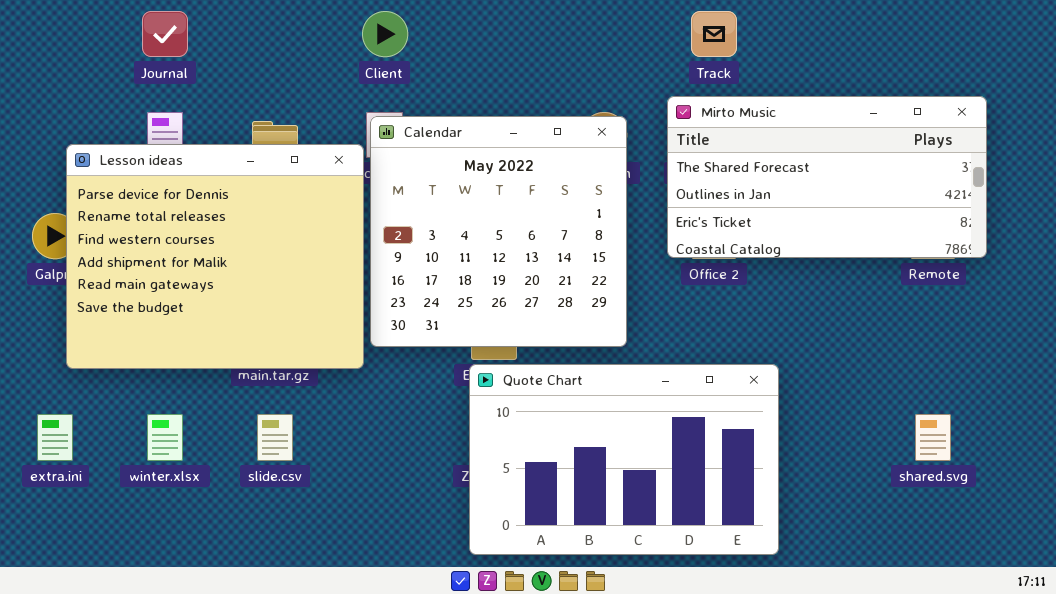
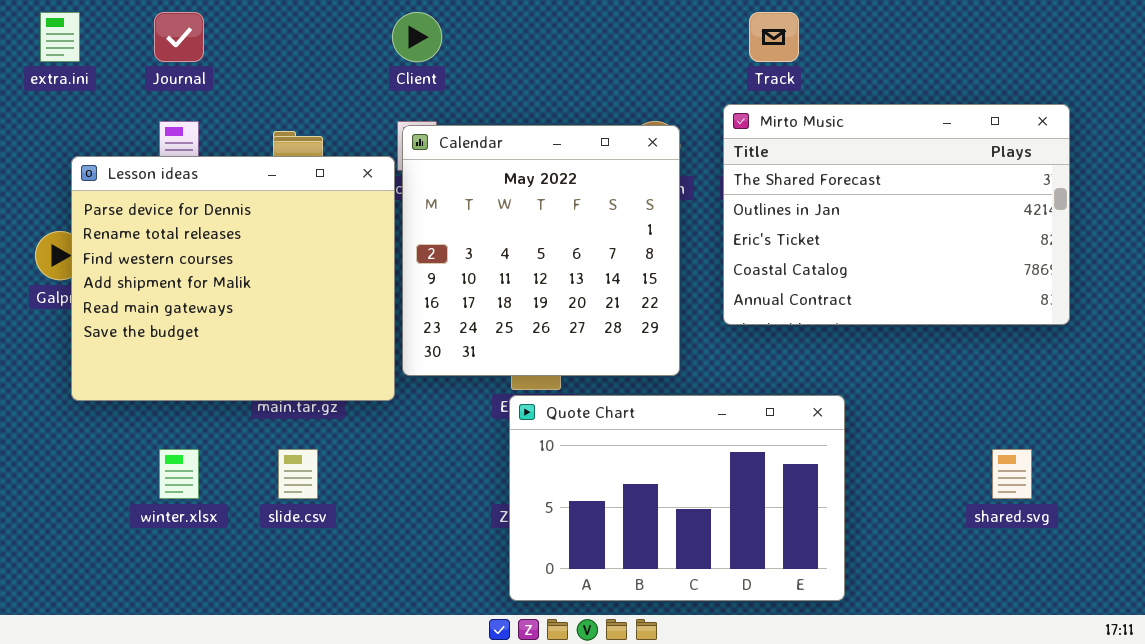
Mirto Music: [667,96,987,258] -> [723,104,1070,325], resized
extra.ini: [37,414,73,461] -> [40,12,80,62], moved

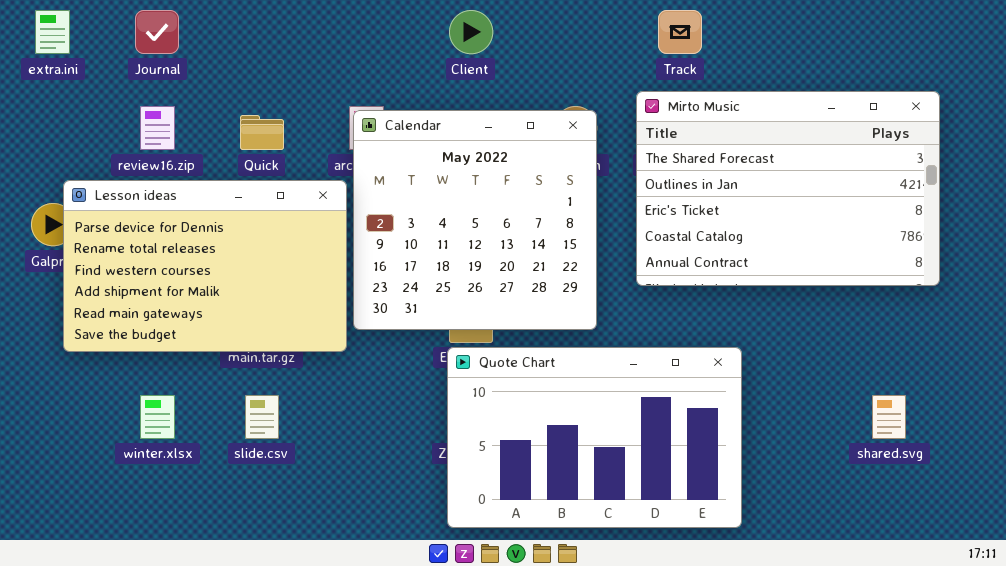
Client: [392,12,442,62] -> [449,10,493,54], moved
Lesson ideas: [71,156,395,401] -> [63,180,347,352], resized

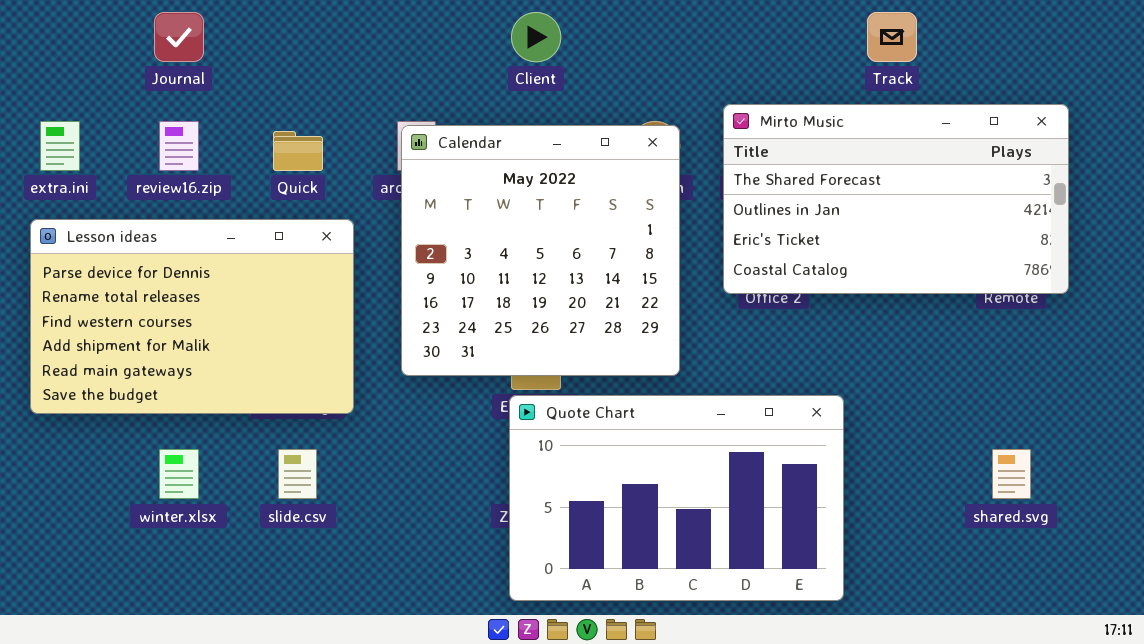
extra.ini: [35,10,70,54] -> [40,121,80,171], moved
Track: [658,10,702,54] -> [867,12,917,62], moved
Mirto Music: [636,91,940,286] -> [723,104,1069,294], resized
Lesson ideas: [63,180,347,352] -> [30,219,354,414], moved

